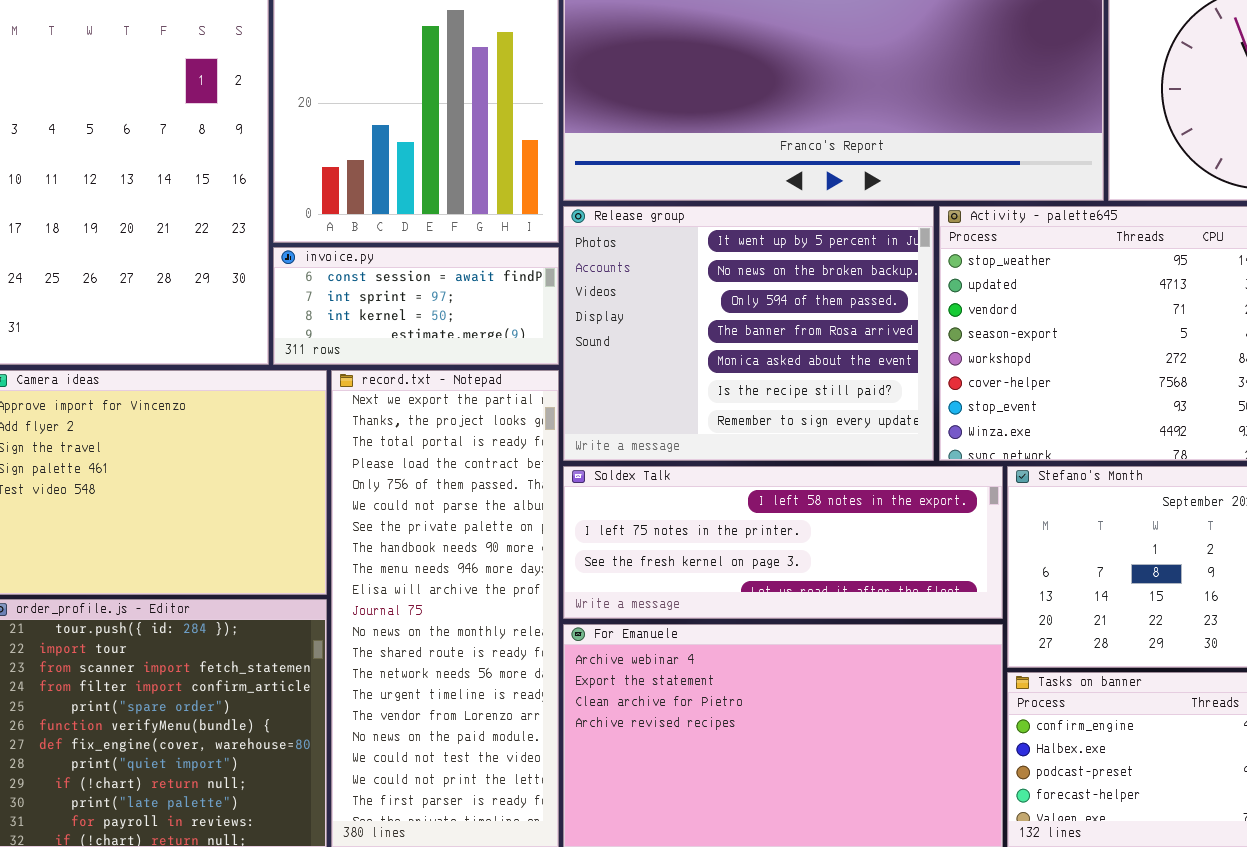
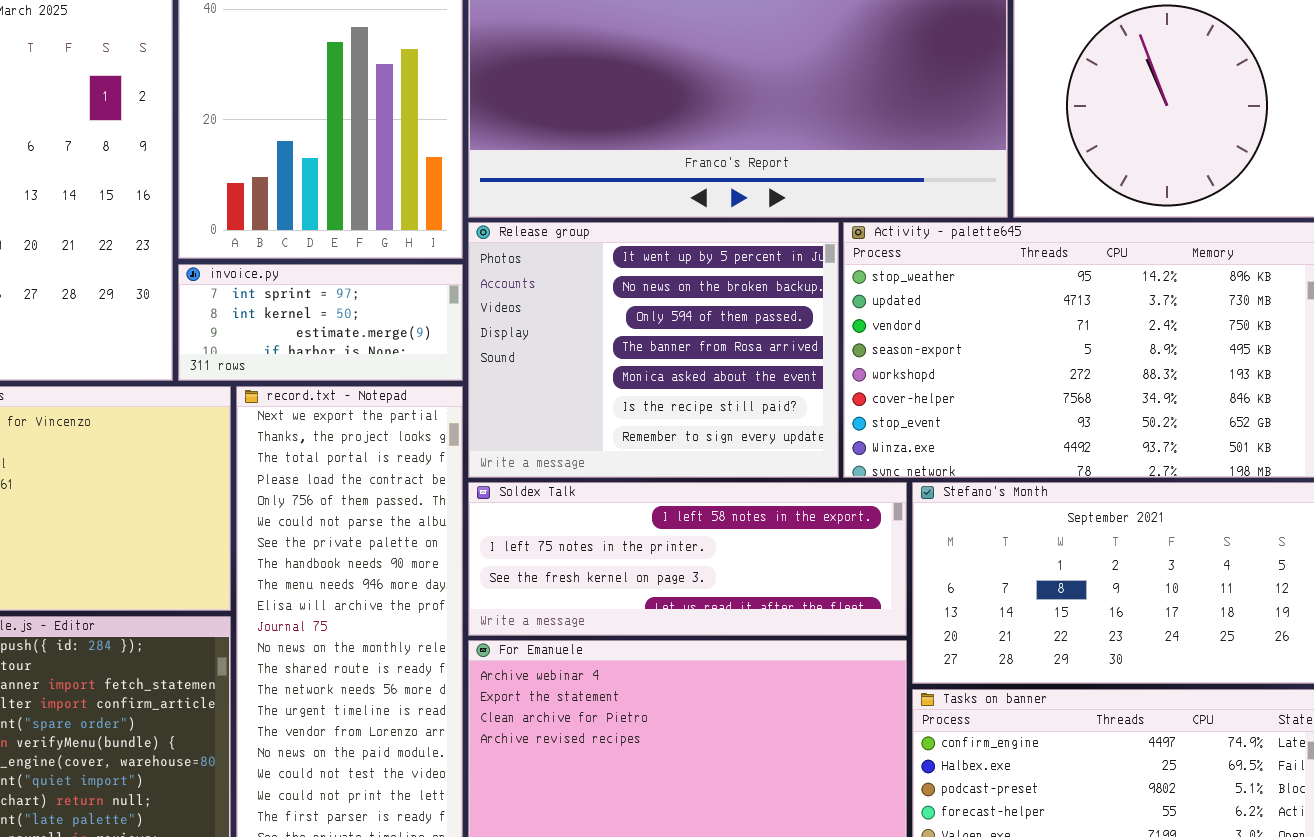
invoice.py: [273,247,559,365] -> [178,264,463,381], scrolled down 1 row

